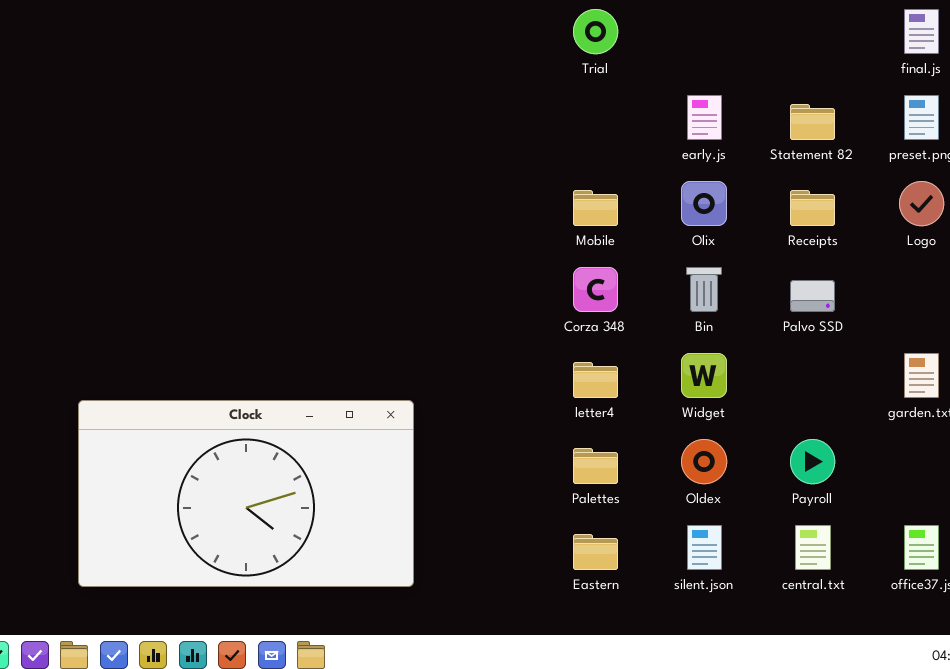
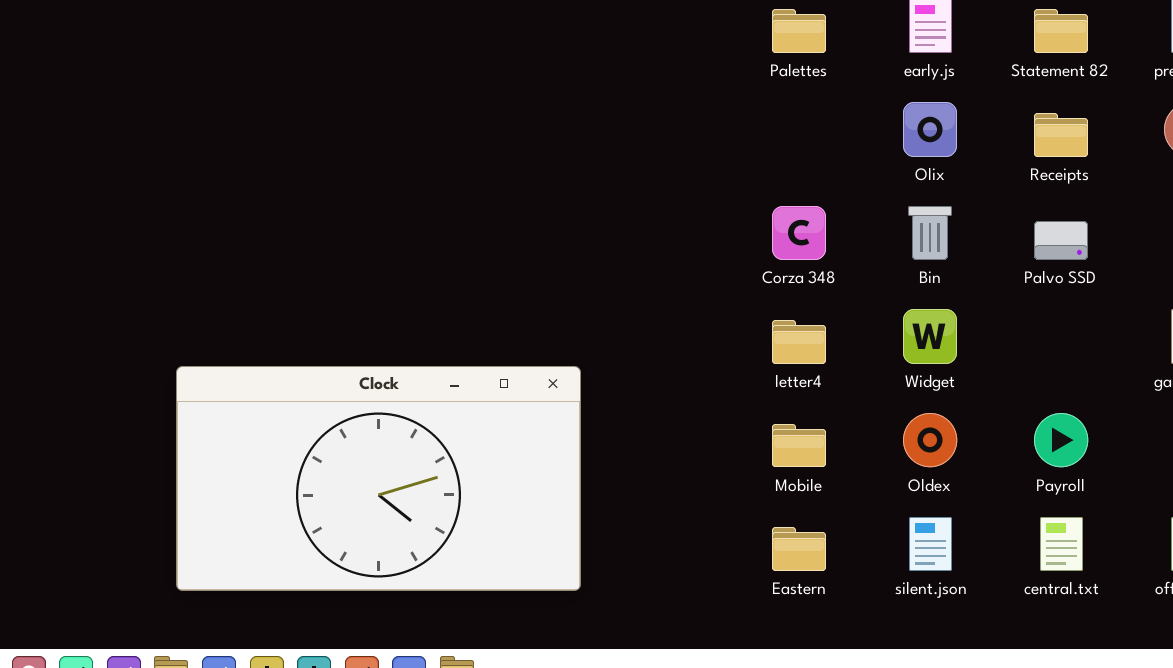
Mobile: [573,190,618,226] -> [772,424,826,467], moved
Palettes: [573,448,618,484] -> [772,9,826,53], moved

